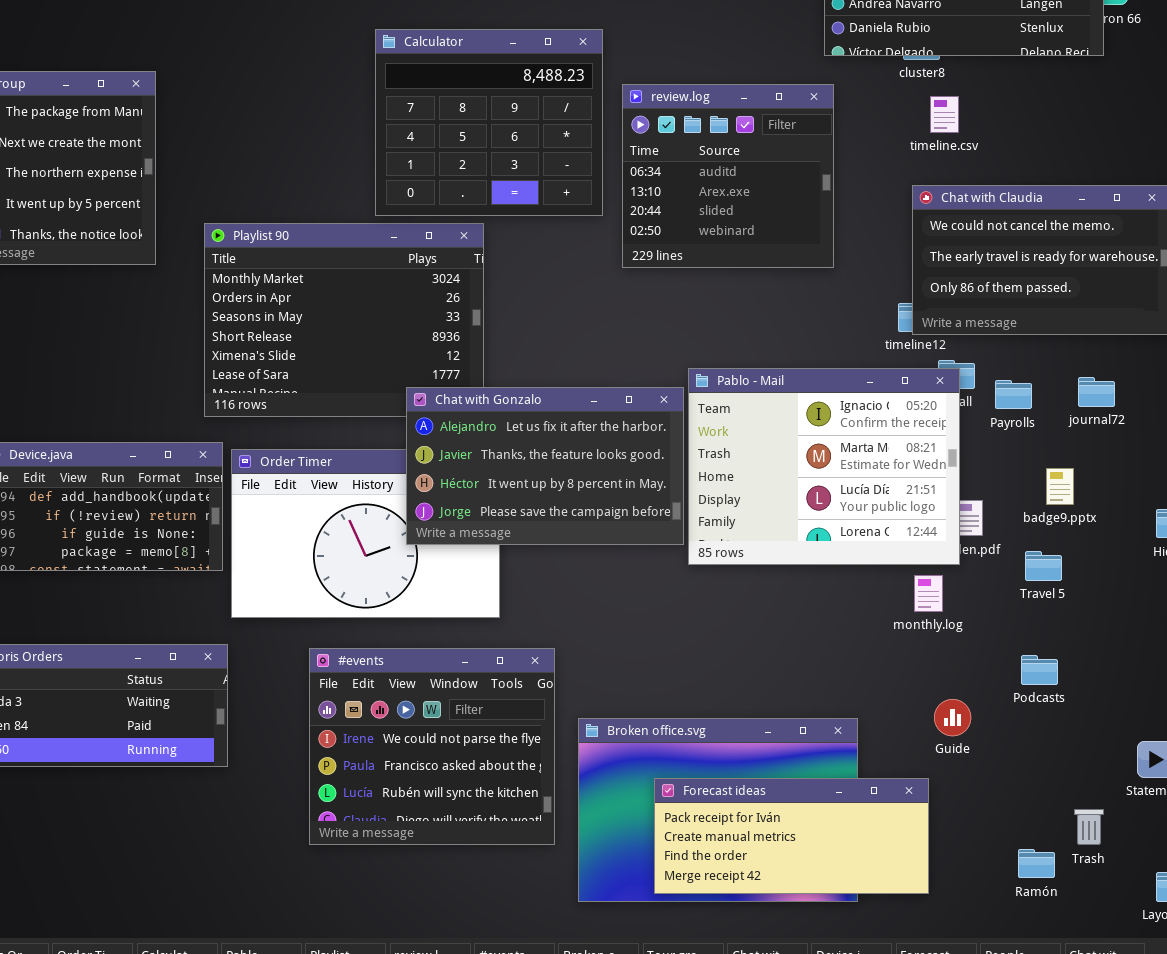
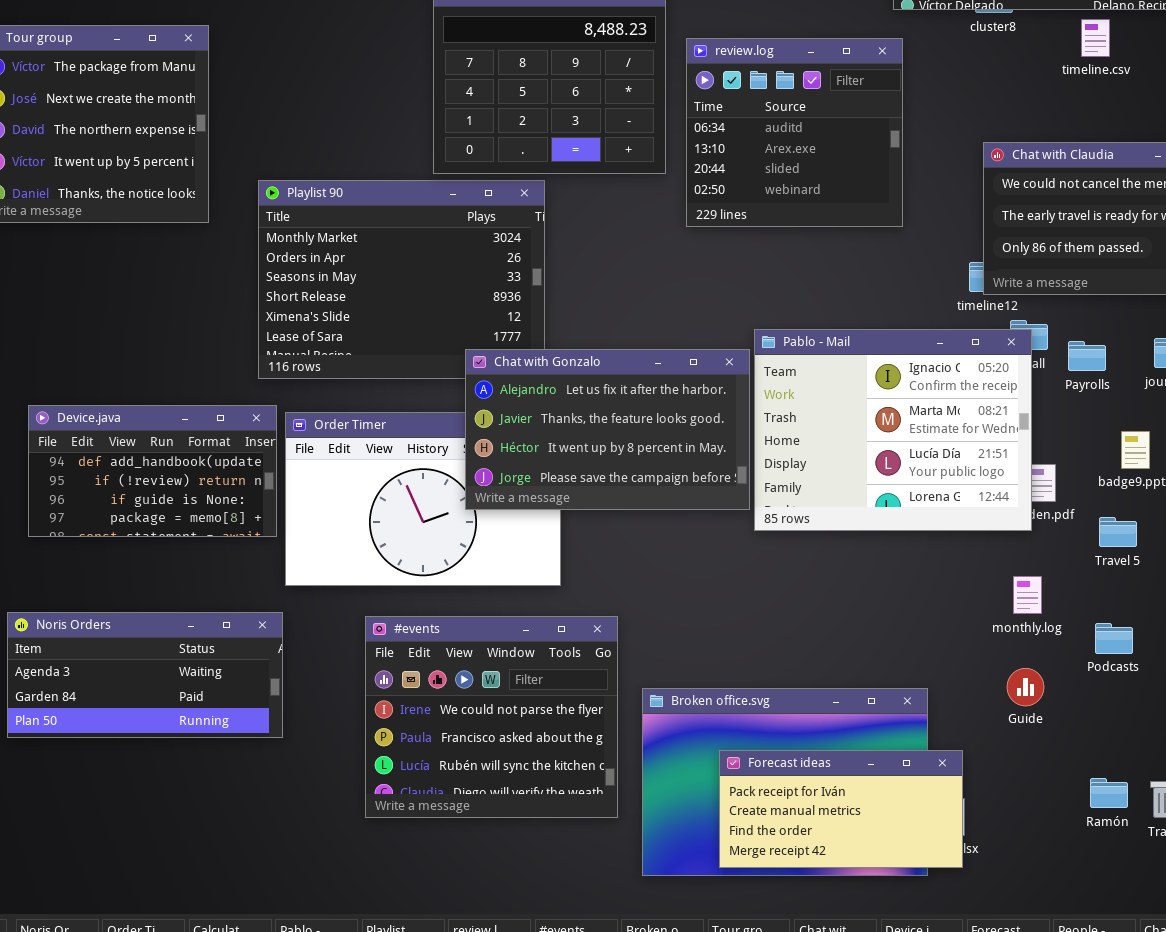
timeline.csv: [930,96,959,133] -> [1081,19,1110,57], moved
monthly.log: [914,575,943,612] -> [1013,576,1042,614], moved
Forecast ideas: [654,778,929,894] -> [719,750,963,868], resized
Ramón: [1018,849,1055,878] -> [1090,778,1128,808], moved

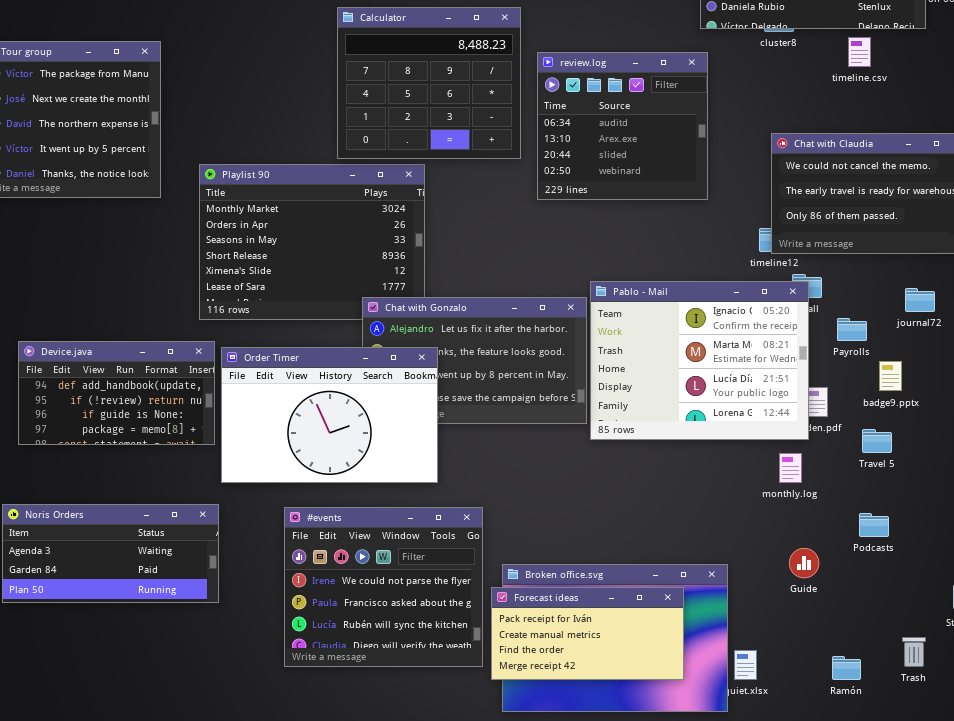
Payrolls: [1068,341,1106,371] -> [837,318,867,341], moved
Order Timer: [285,412,561,586] -> [221,347,438,483], raised
monthly.log: [1013,576,1042,614] -> [779,453,802,483], moved
Forecast ideas: [719,750,963,868] -> [491,587,684,680], moved
Ramón: [1090,778,1128,808] -> [832,656,861,680], moved

